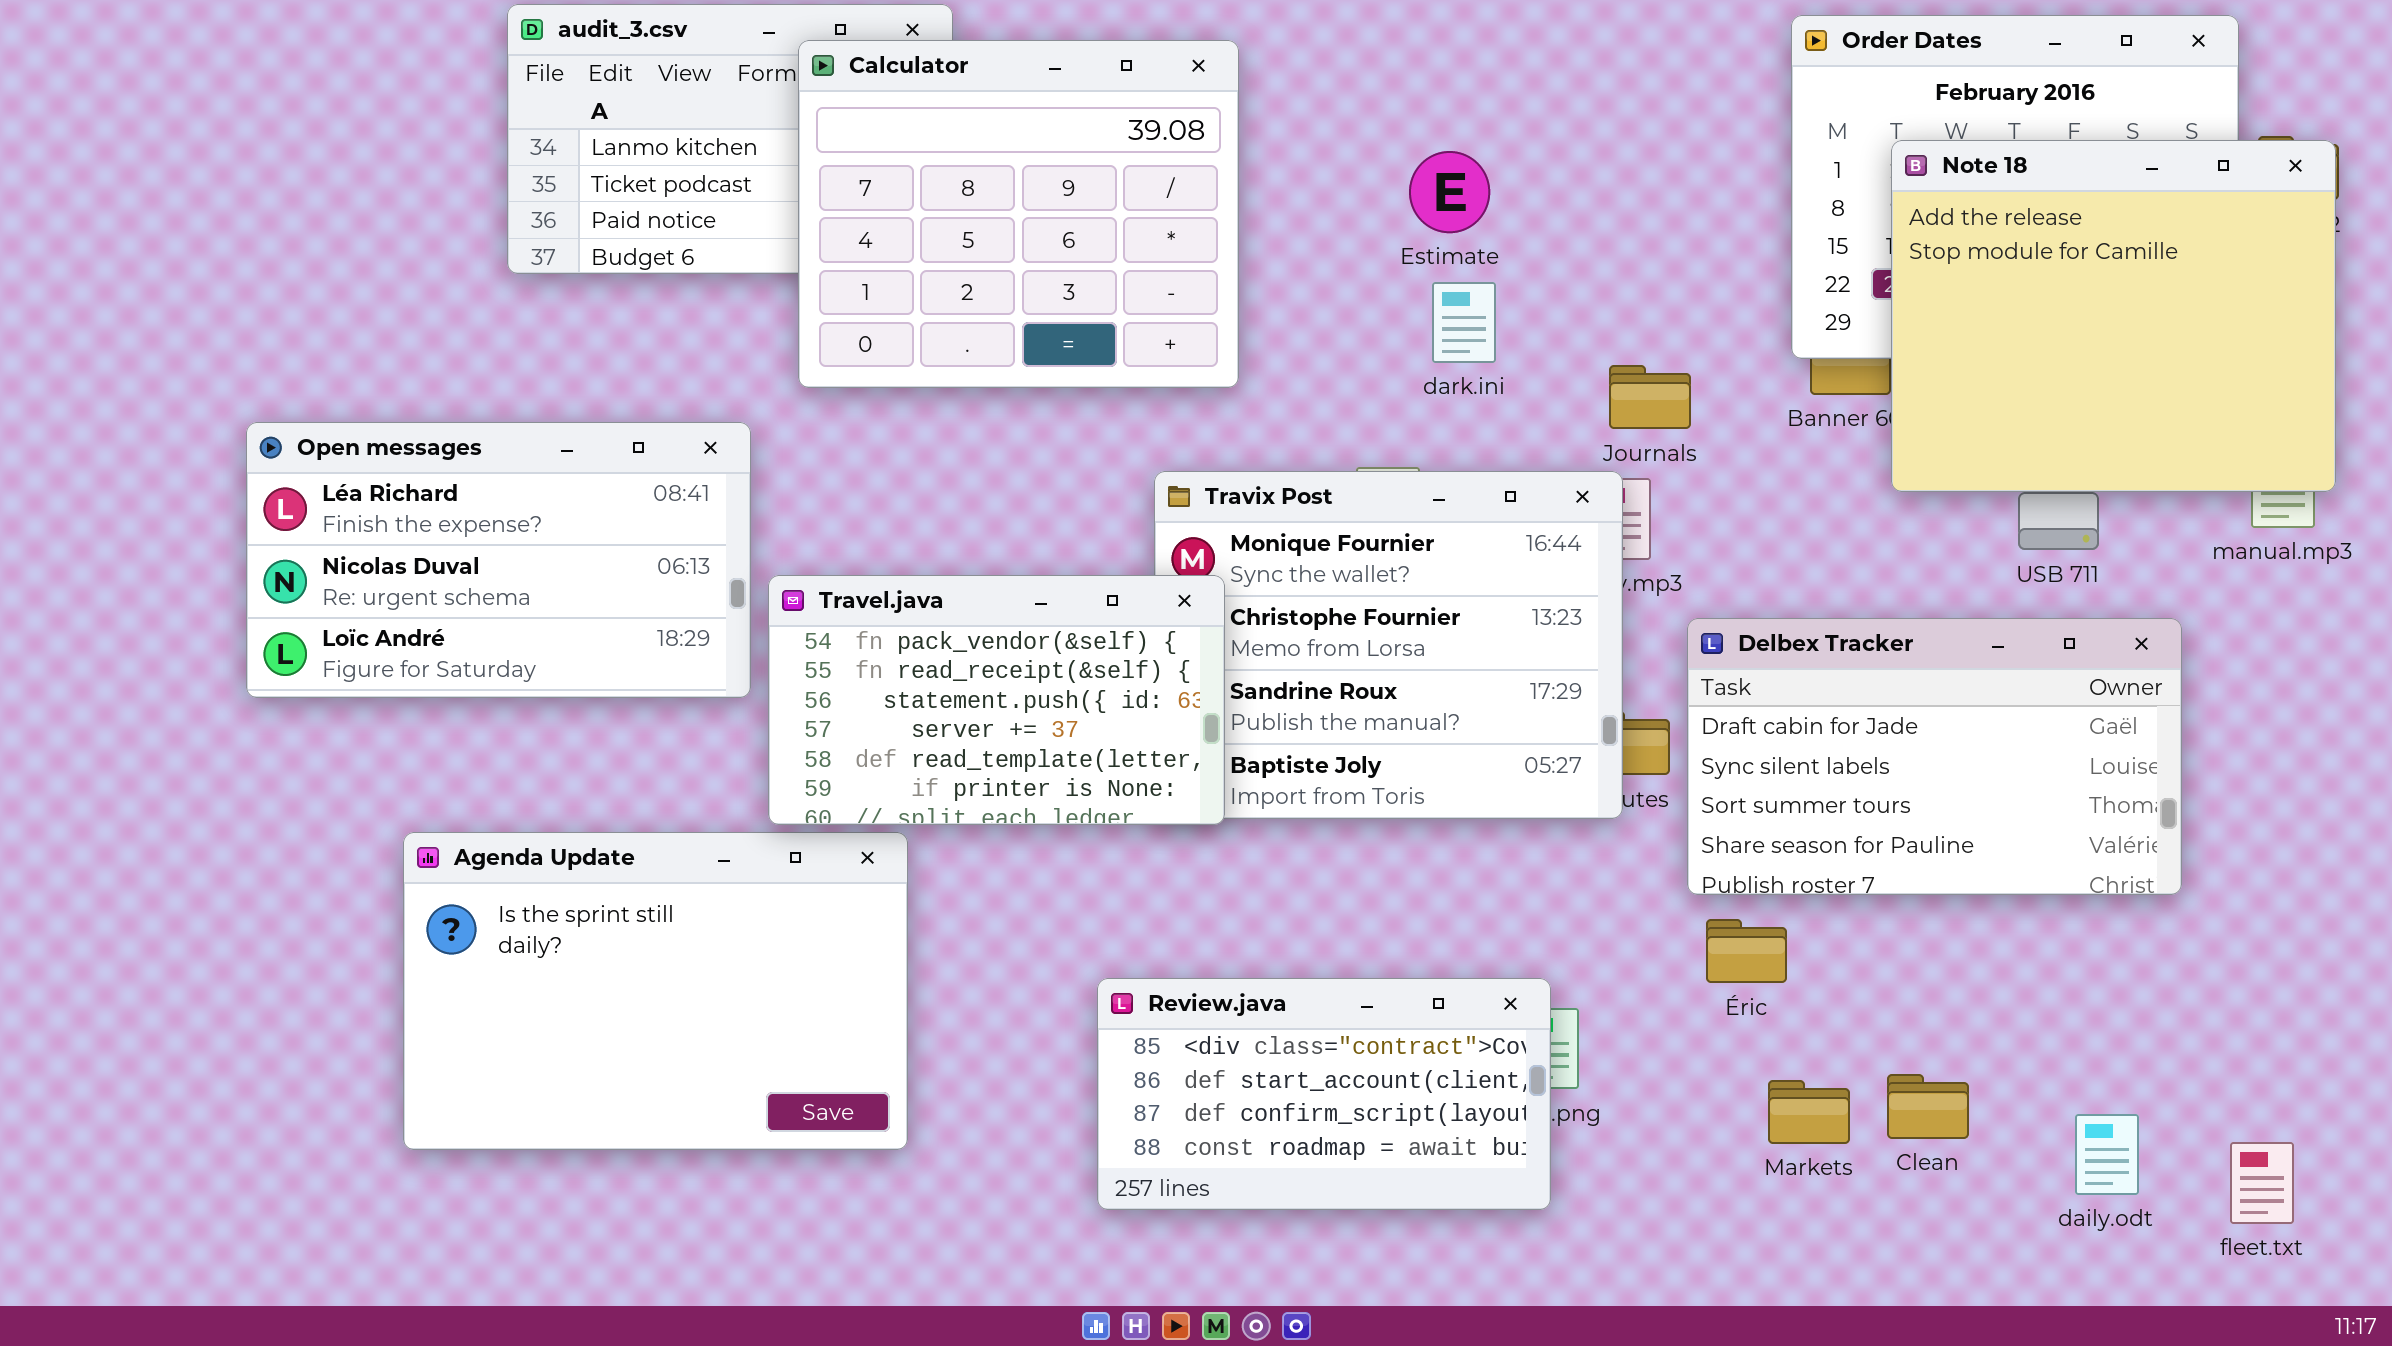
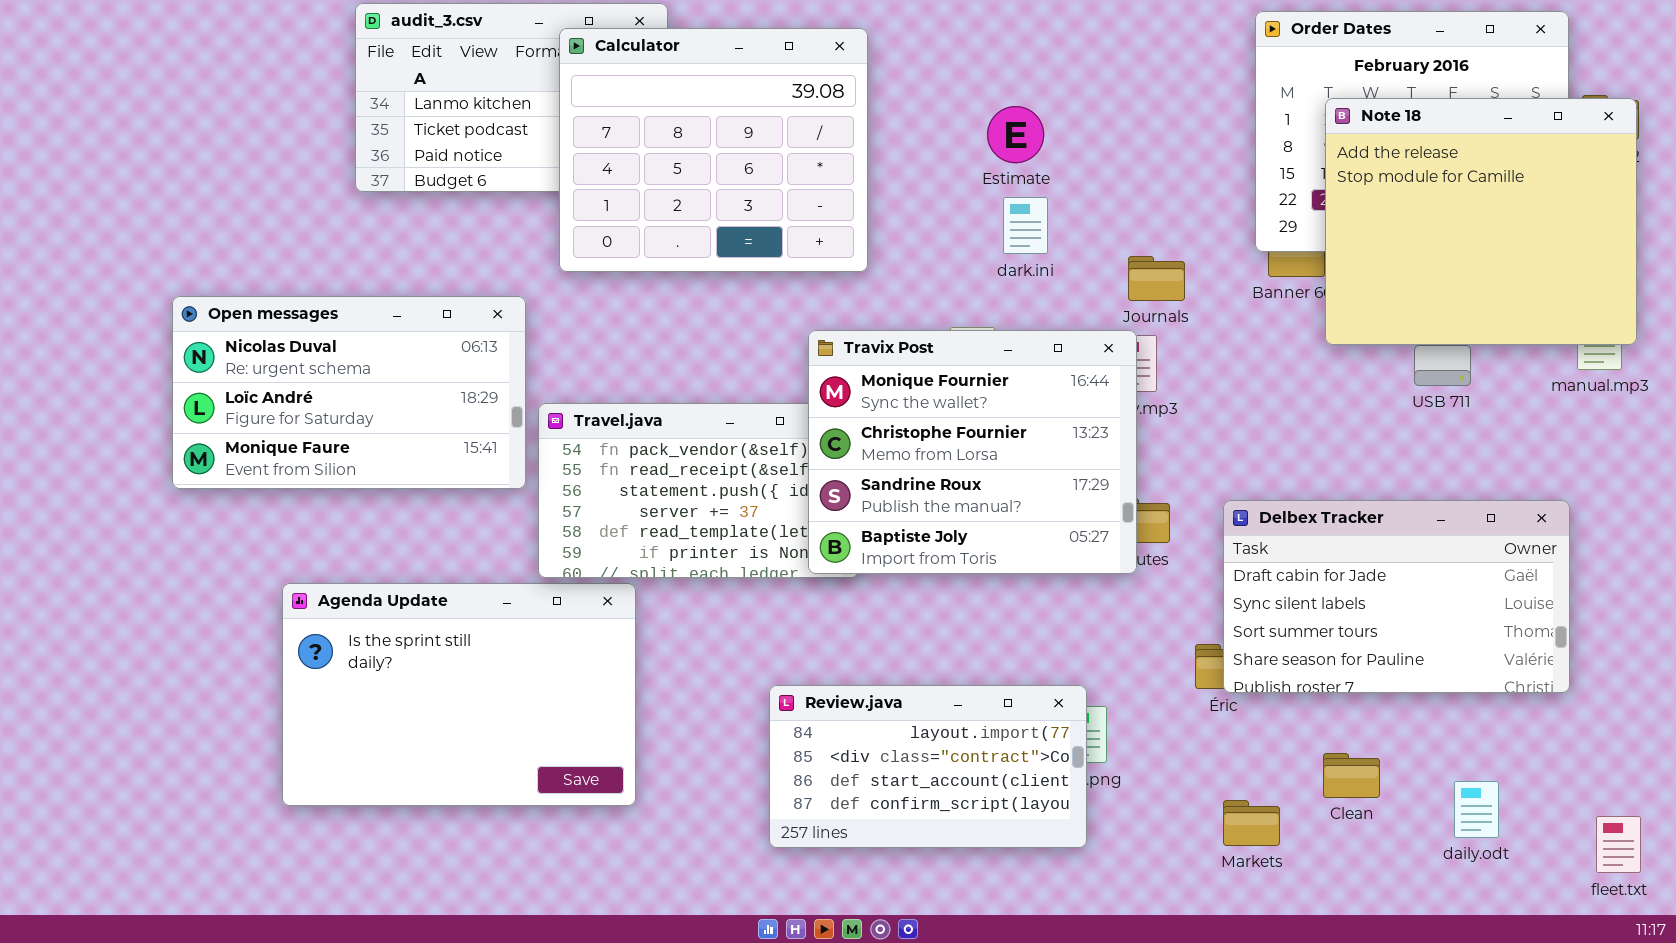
Open messages: [246,422,751,698] -> [172,296,526,489], scrolled down 1 row
Travix Post: [1154,471,1623,819] -> [808,330,1137,574], raised
Delbex Tracker: [1687,618,2182,895] -> [1223,500,1570,693], moved
Review.java: [1097,978,1551,1210] -> [769,685,1087,848], scrolled up 1 row
Markets: [1768,1080,1850,1144] -> [1223,800,1280,846], moved
fleet.txt: [2230,1142,2294,1224] -> [1596,816,1641,873], moved

